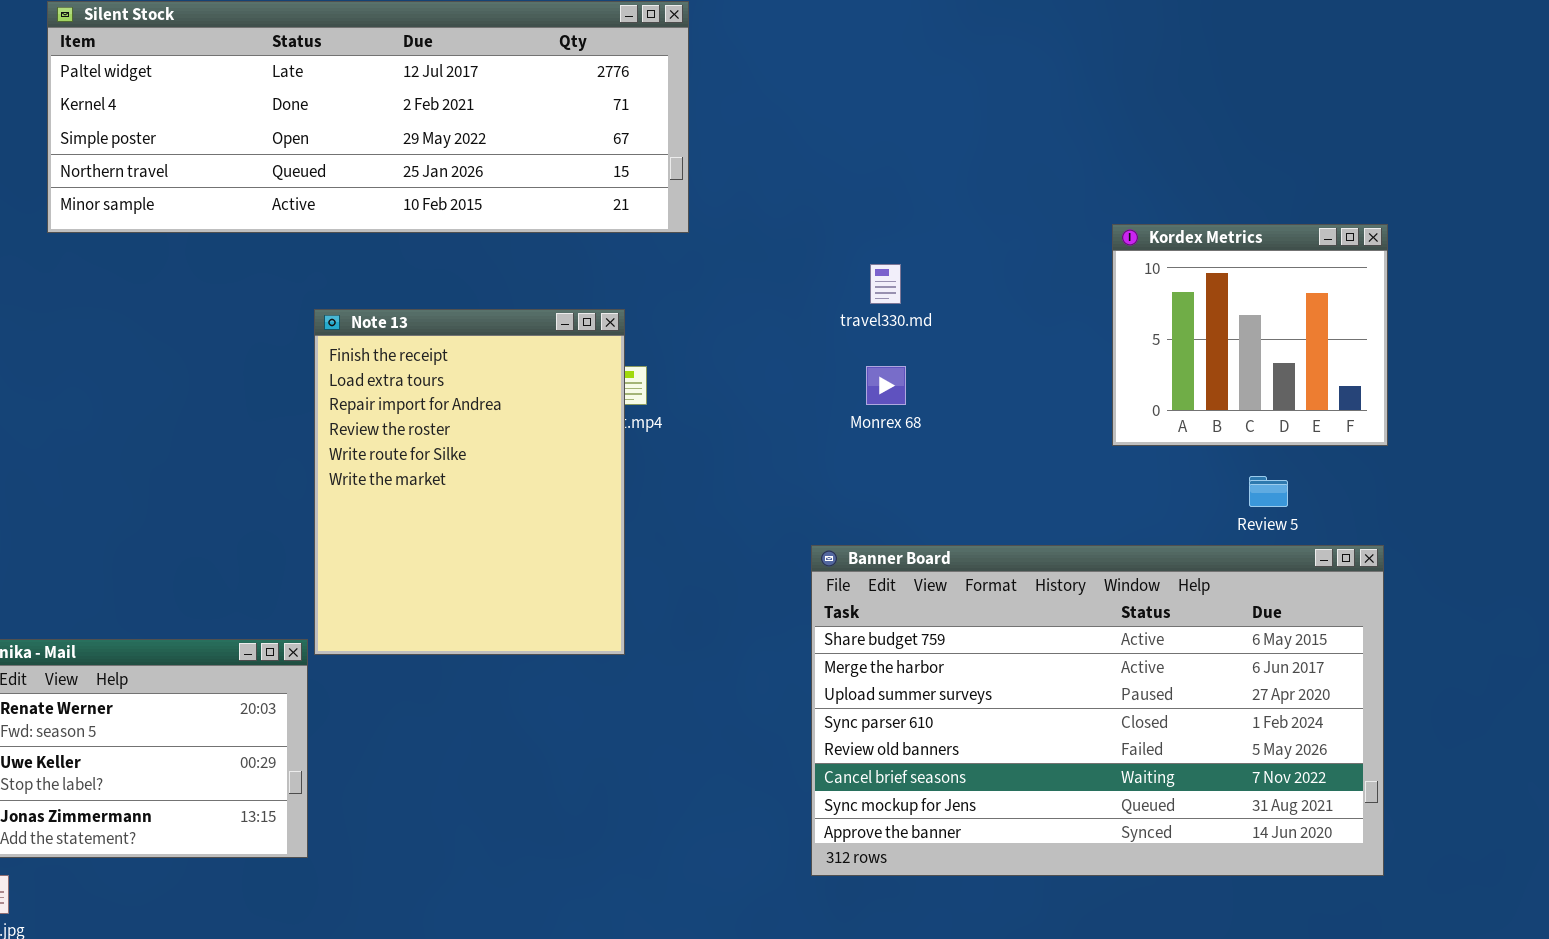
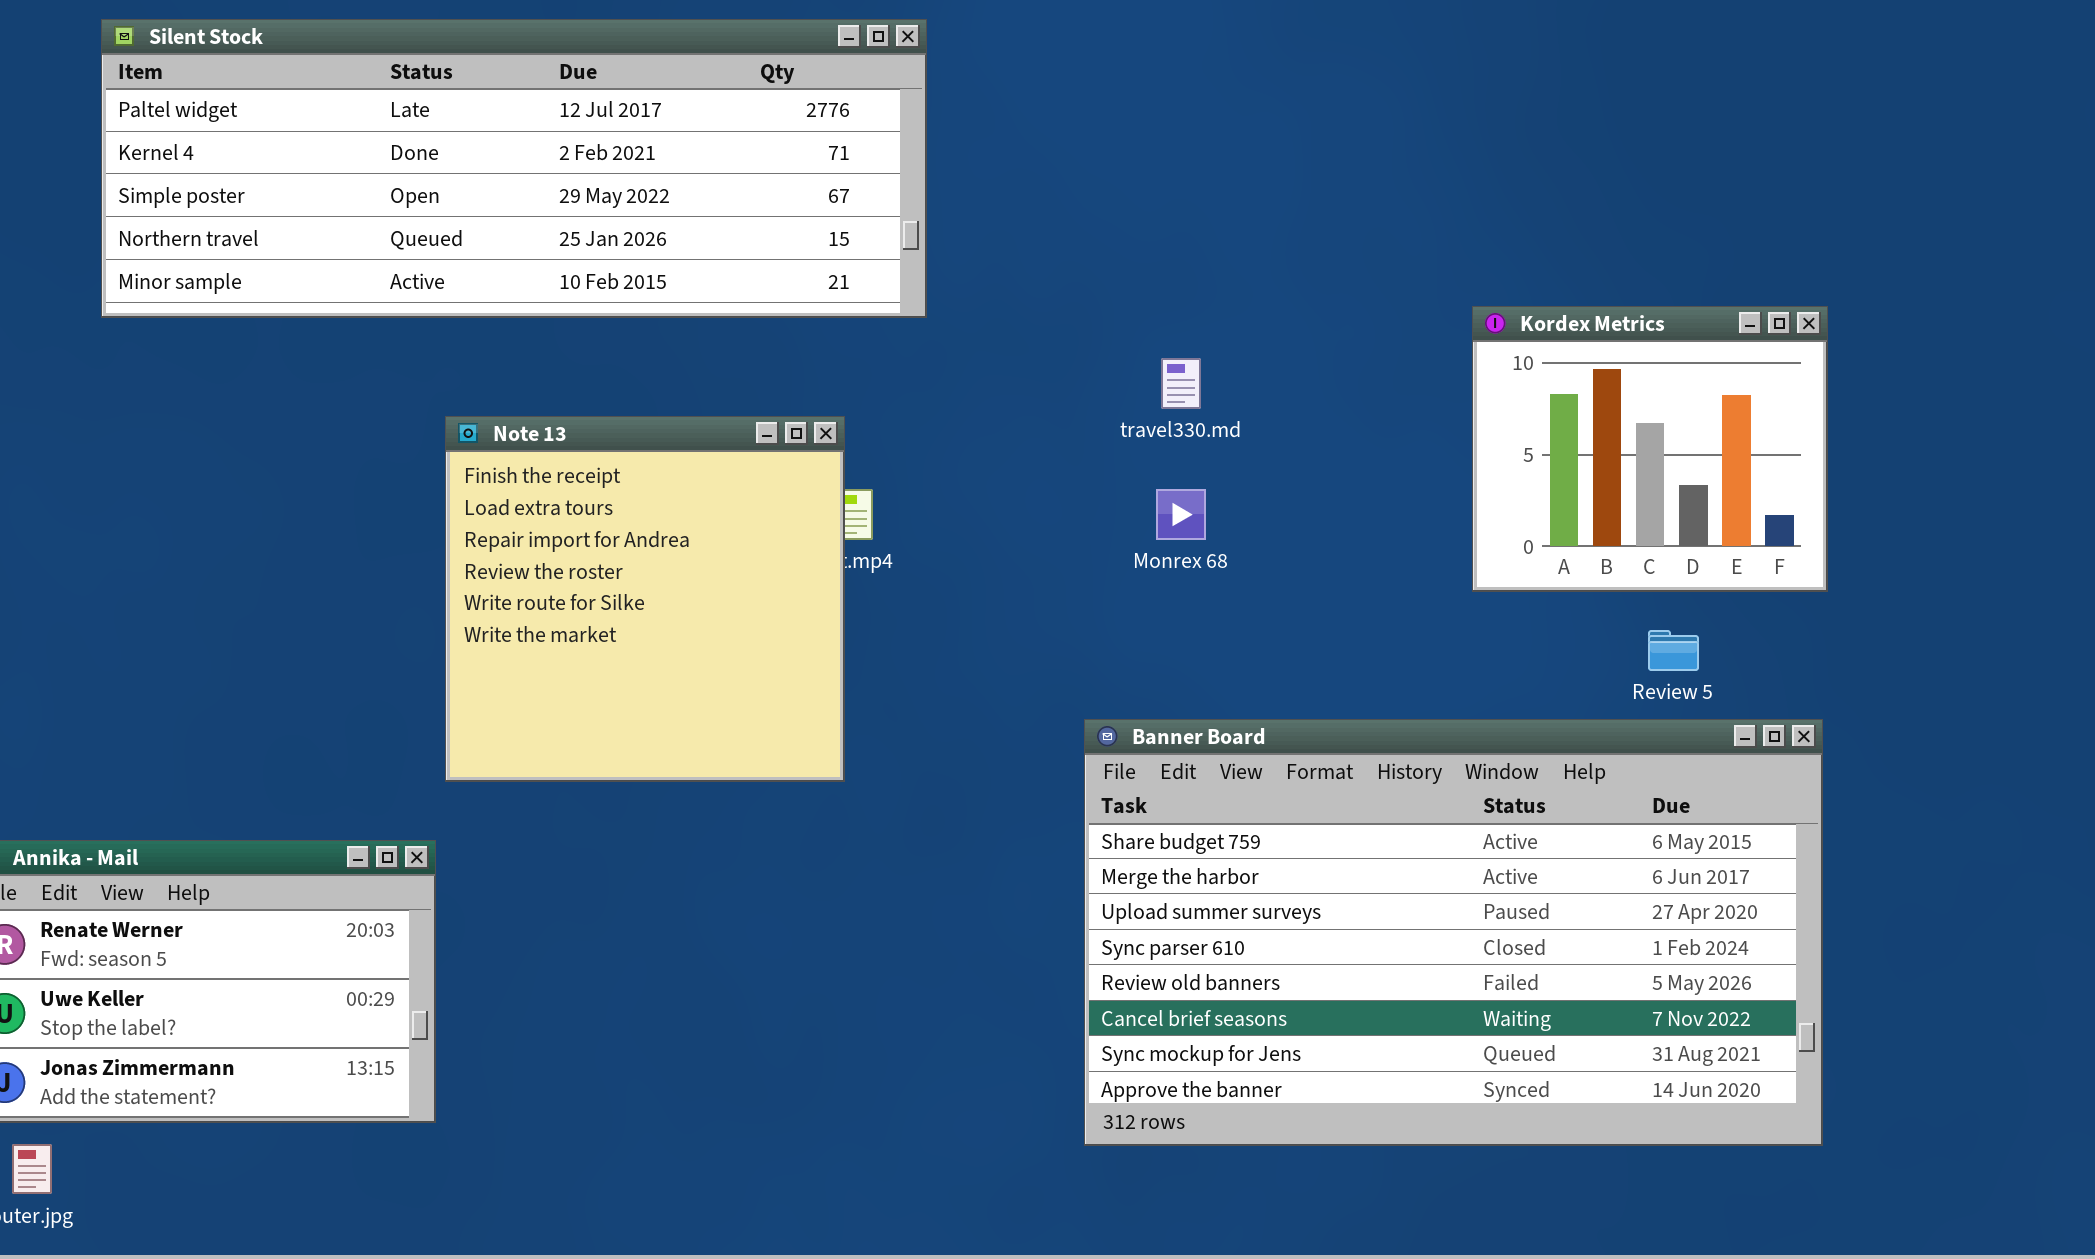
Note 13: [314,309,625,655] -> [445,416,845,782], resized

